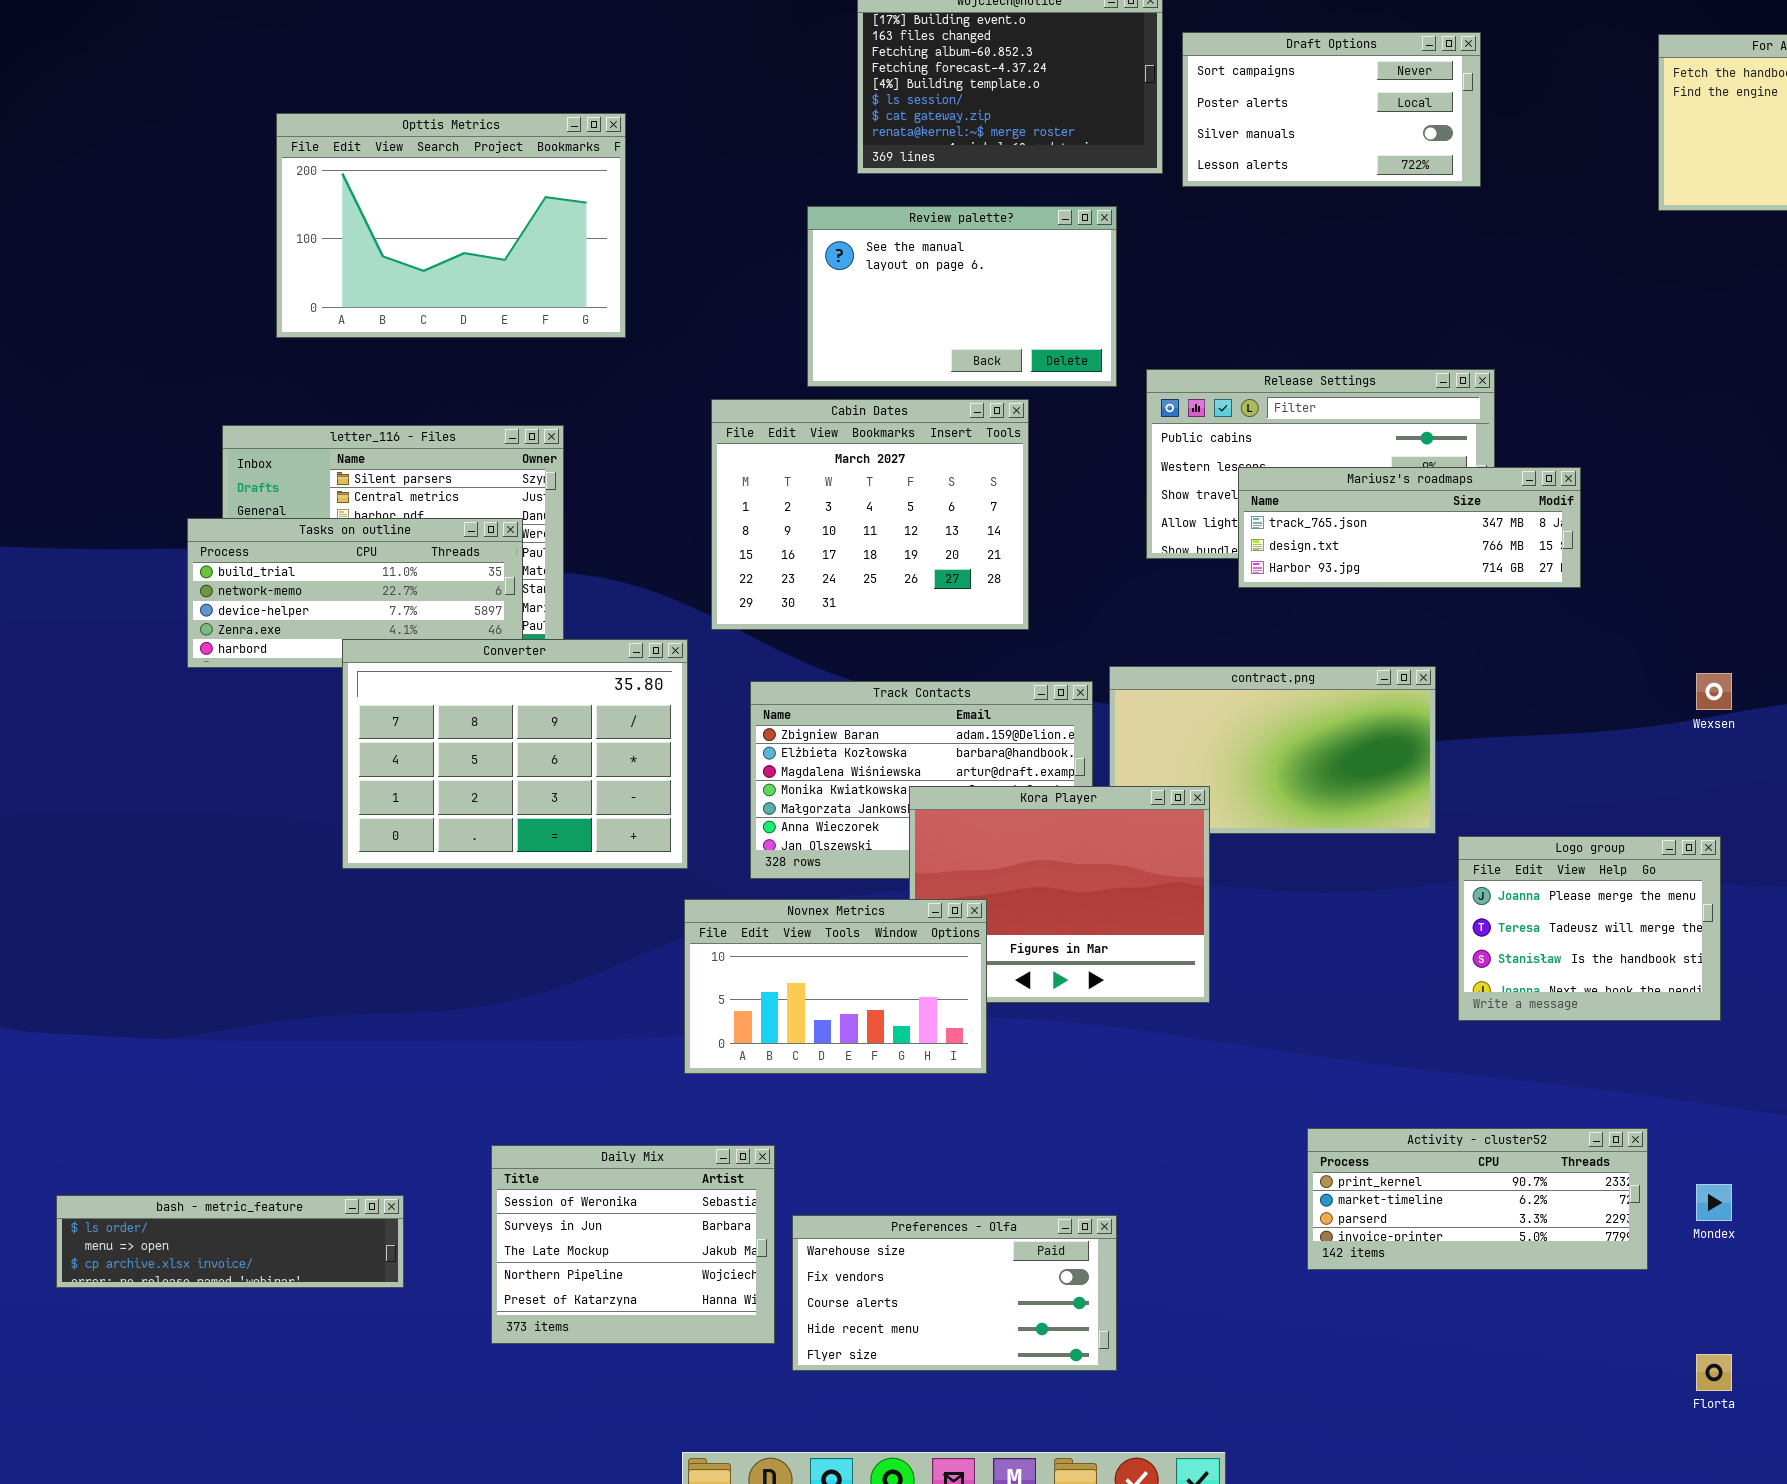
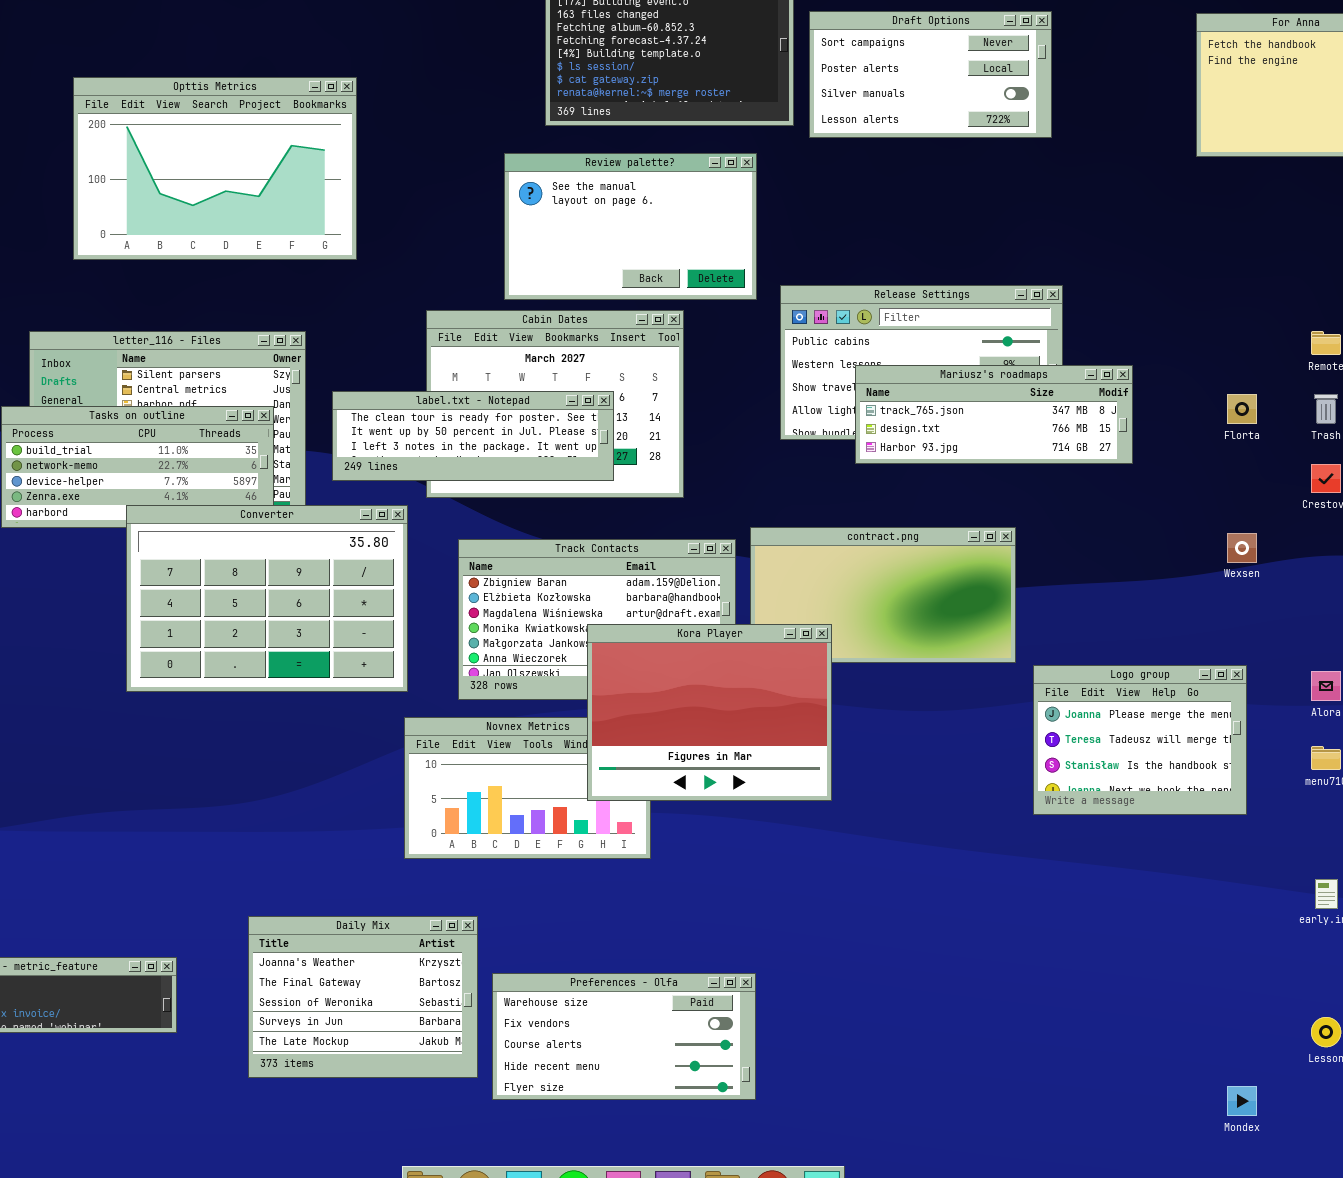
label.txt - Notepad: none -> [332,391,614,481], opened
Kora Player: [909,786,1210,1003] -> [587,624,832,801], raised
Activity - cluster52: [1307,1128,1648,1270] -> none, closed
Daily Mix: [491,1145,775,1344] -> [248,916,478,1078], scrolled up 2 rows
Mondex: [1696,1184,1732,1221] -> [1227,1086,1257,1116], moved
Florta: [1696,1354,1732,1391] -> [1227,394,1257,424], moved

